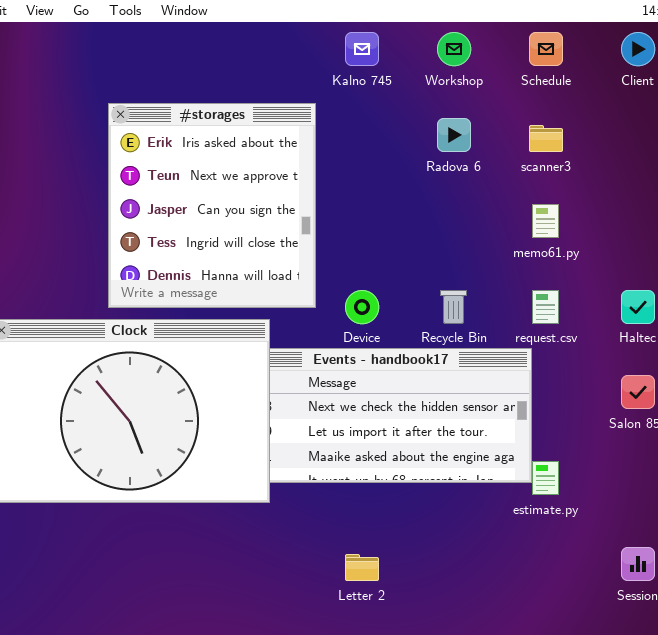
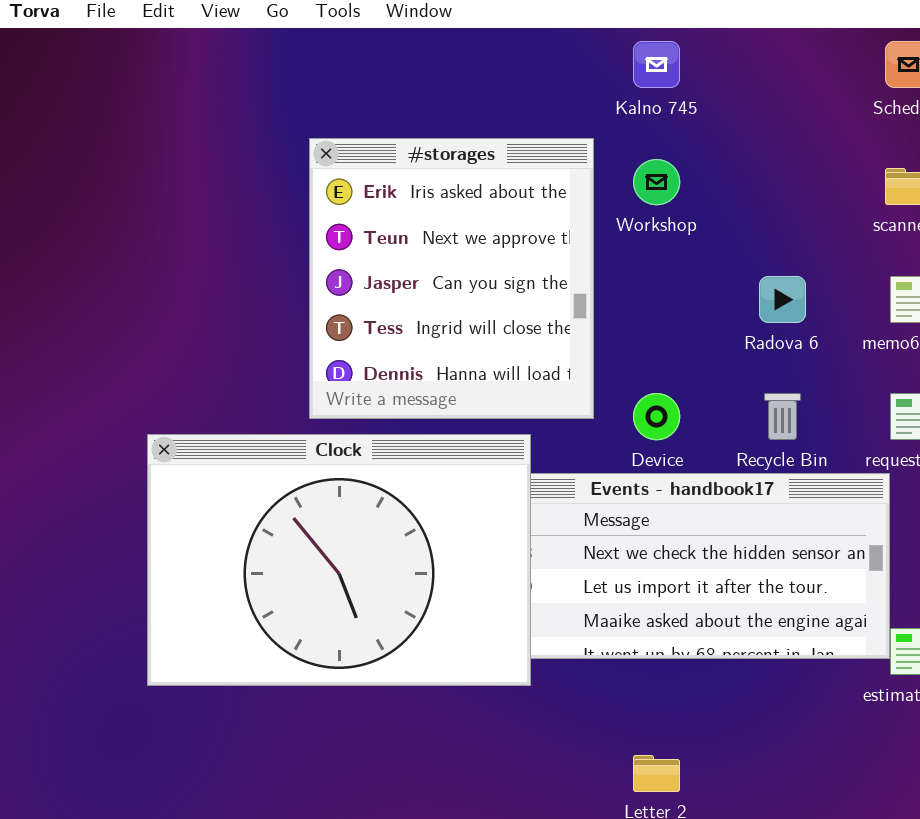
Workshop: [437,32,471,66] -> [633,159,680,205], moved
Radova 6: [437,118,471,152] -> [759,276,806,323], moved

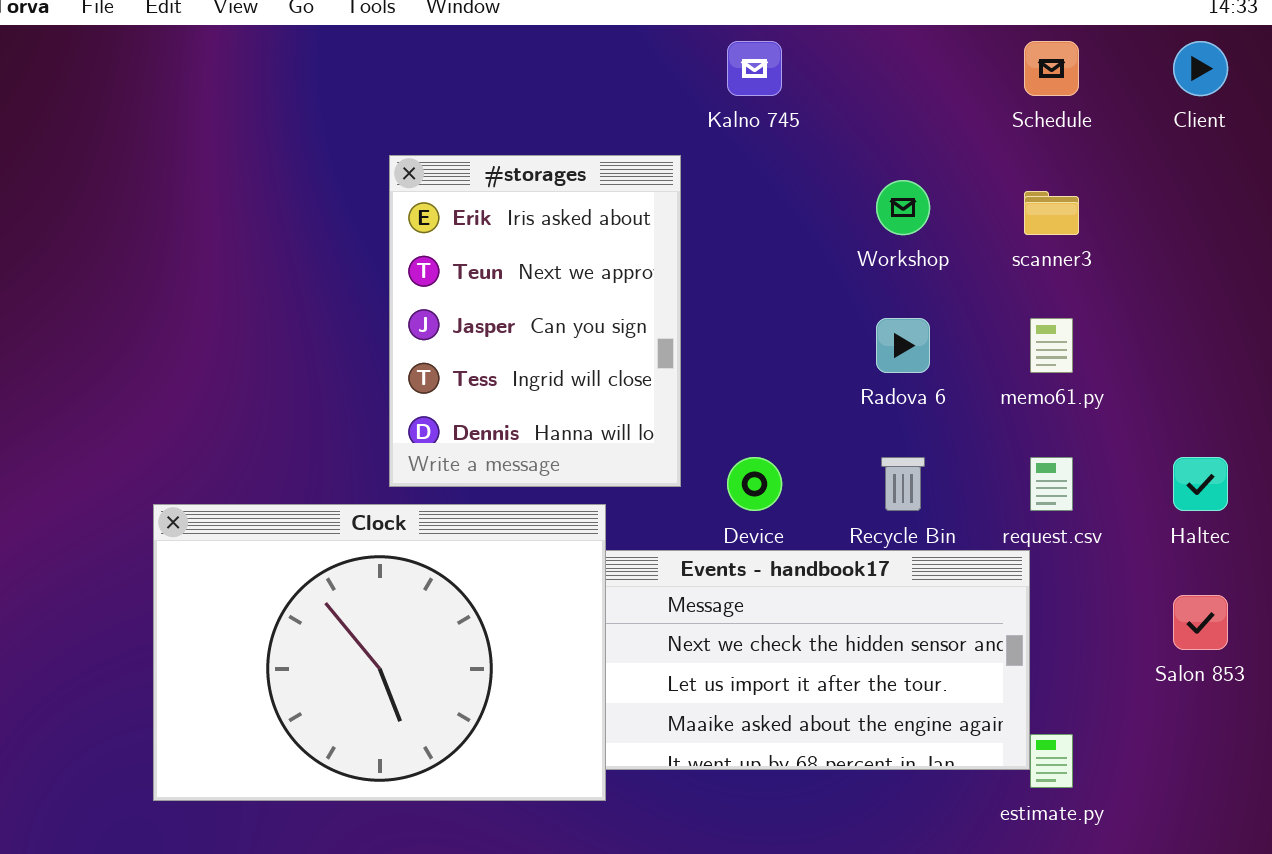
#storages: [309,138,594,419] -> [389,155,681,487], resized
Workshop: [633,159,680,205] -> [876,180,930,235], moved

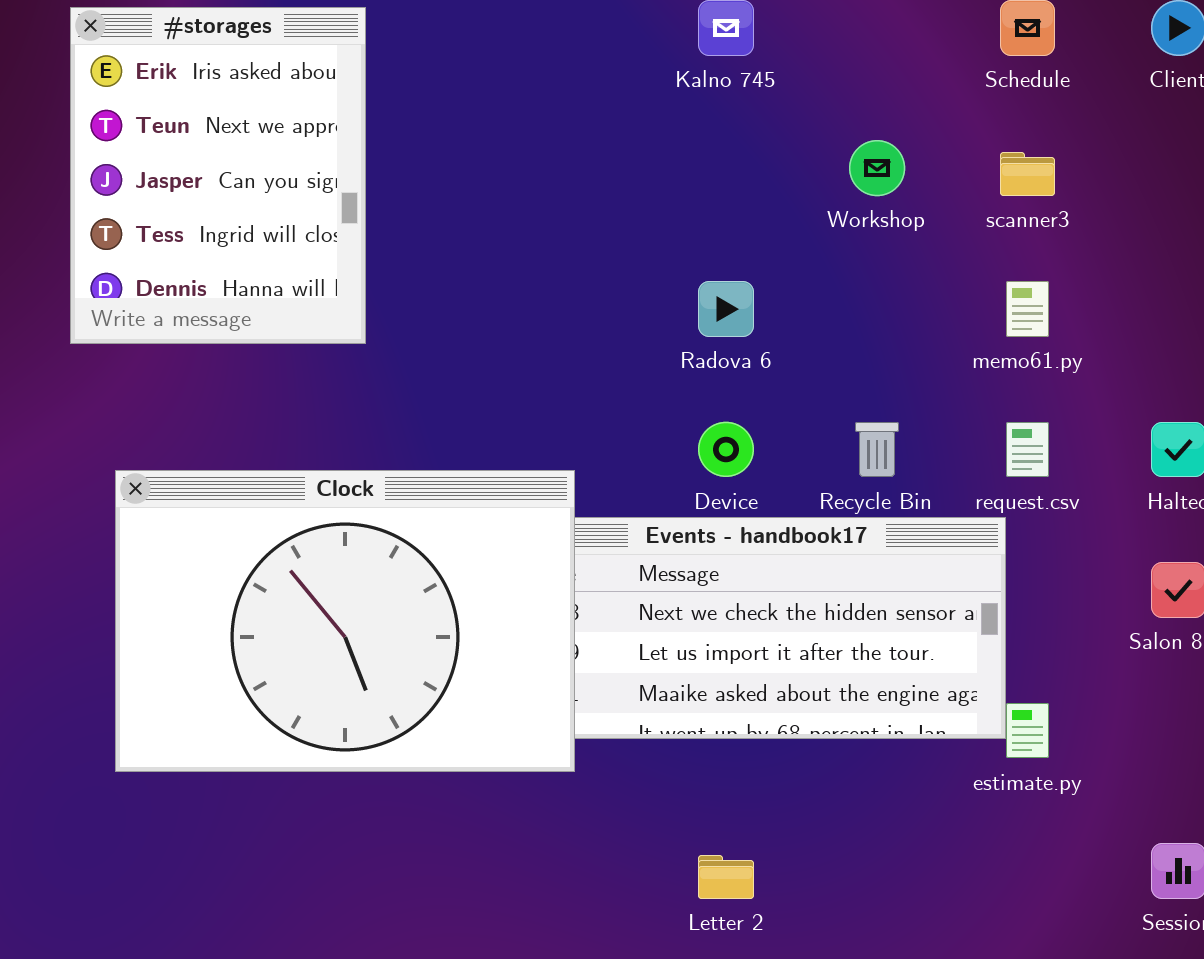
#storages: [389,155,681,487] -> [70,7,366,344], moved
Radova 6: [876,318,930,373] -> [698,281,754,337], moved

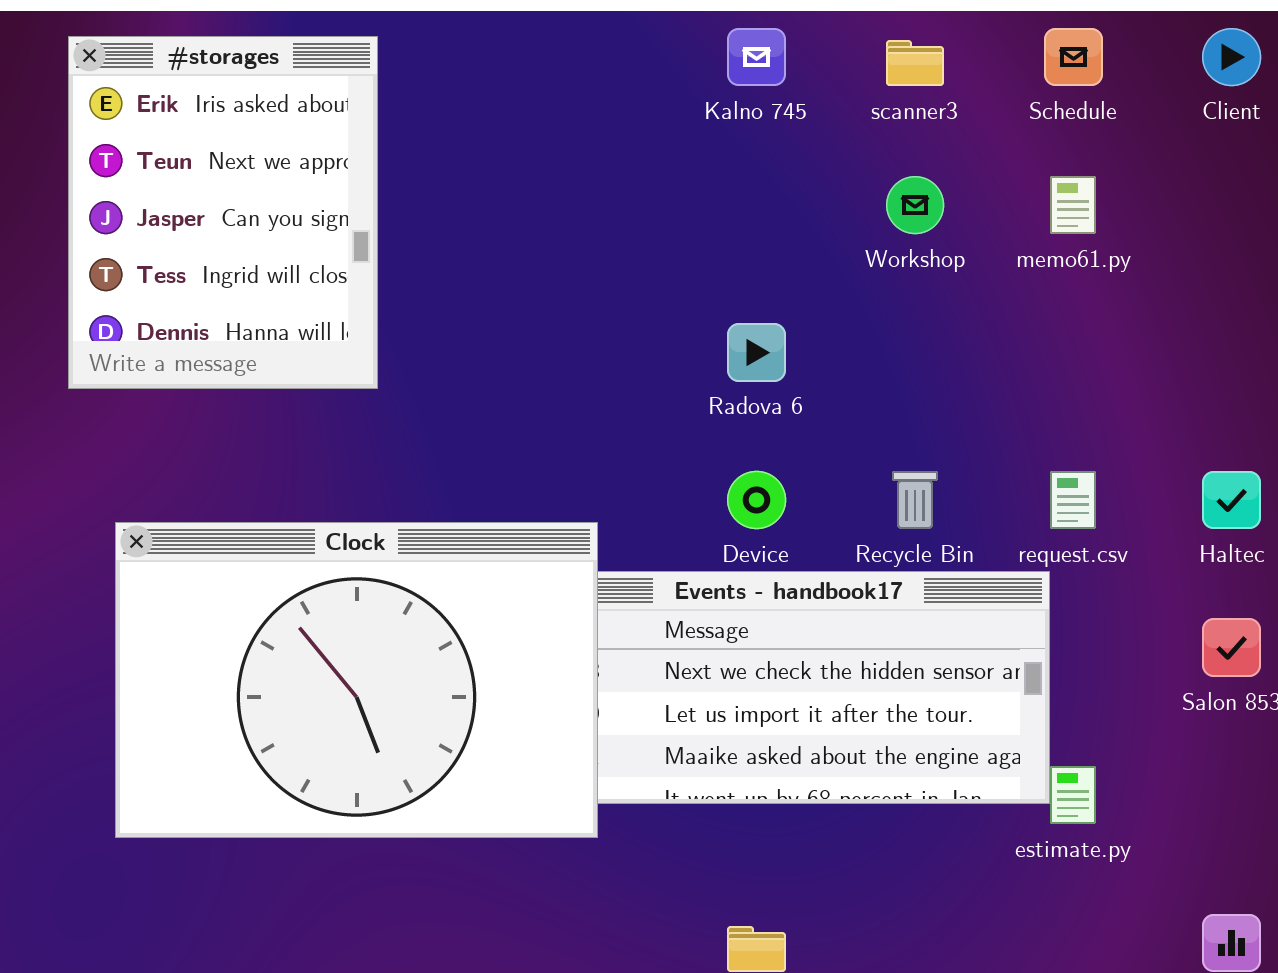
scanner3: [1000,152,1055,196] -> [886,40,944,86], moved
memo61.py: [1006,281,1049,337] -> [1050,176,1096,234], moved

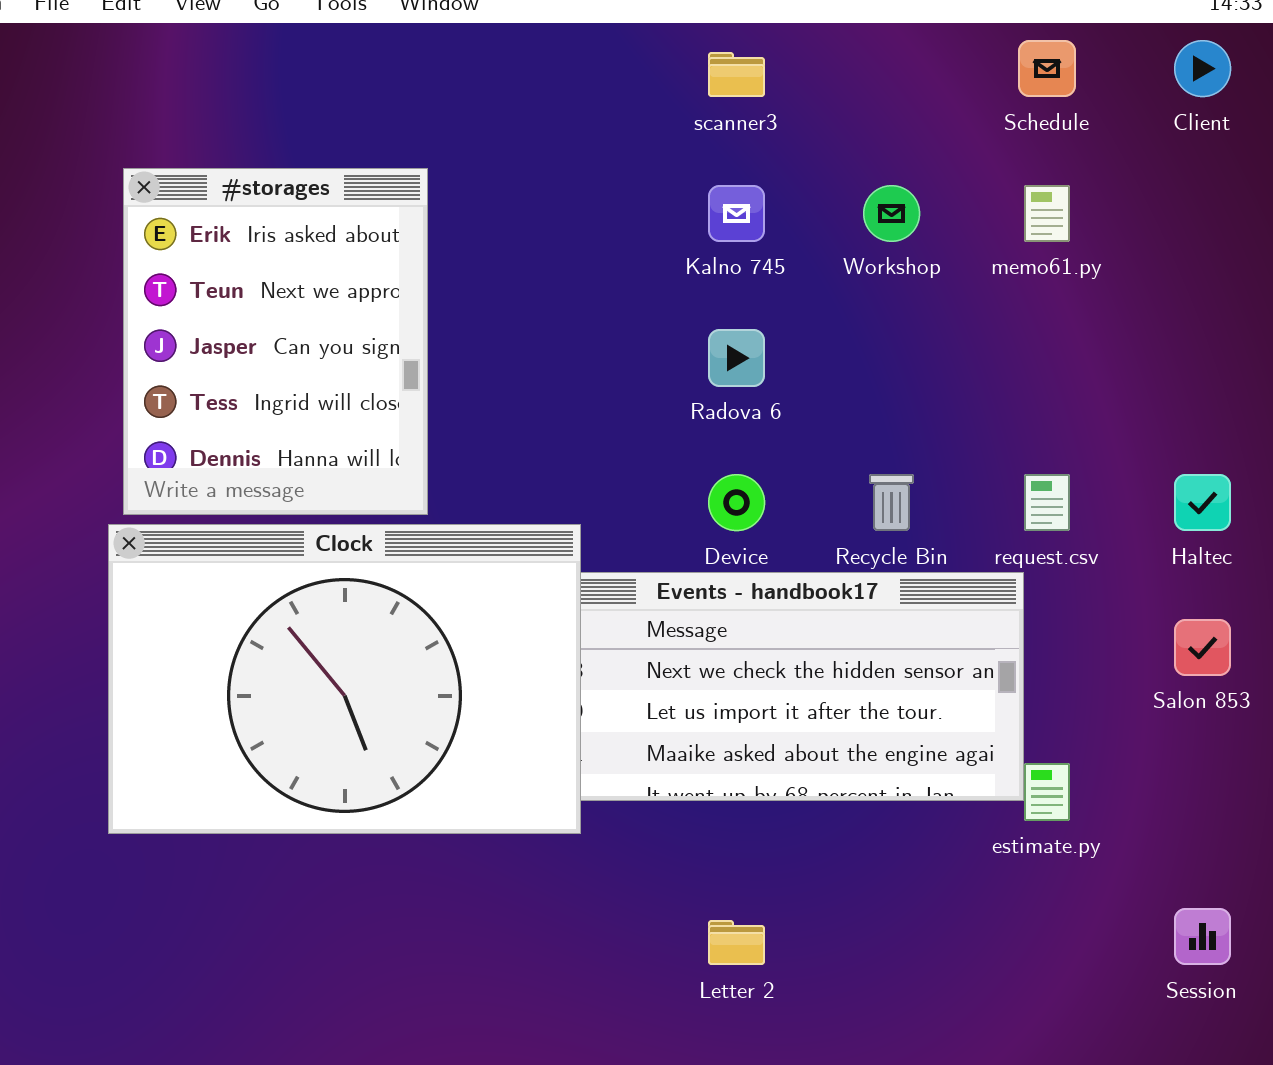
Kalno 745: [727,28,786,86] -> [708,185,765,242], moved
#storages: [68,36,378,389] -> [123,168,428,515], moved
scanner3: [886,40,944,86] -> [708,52,765,97], moved

